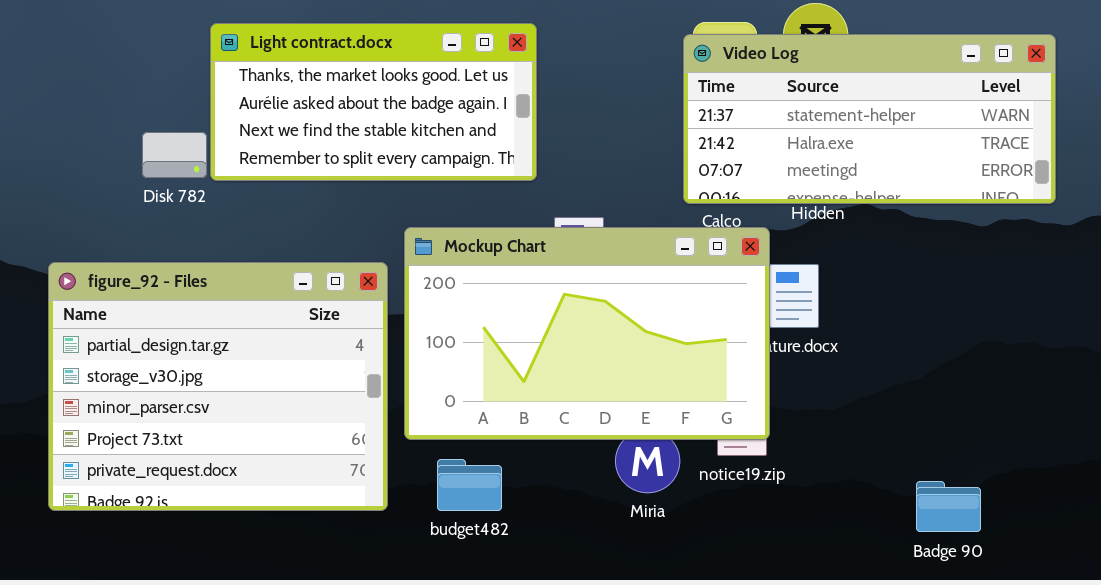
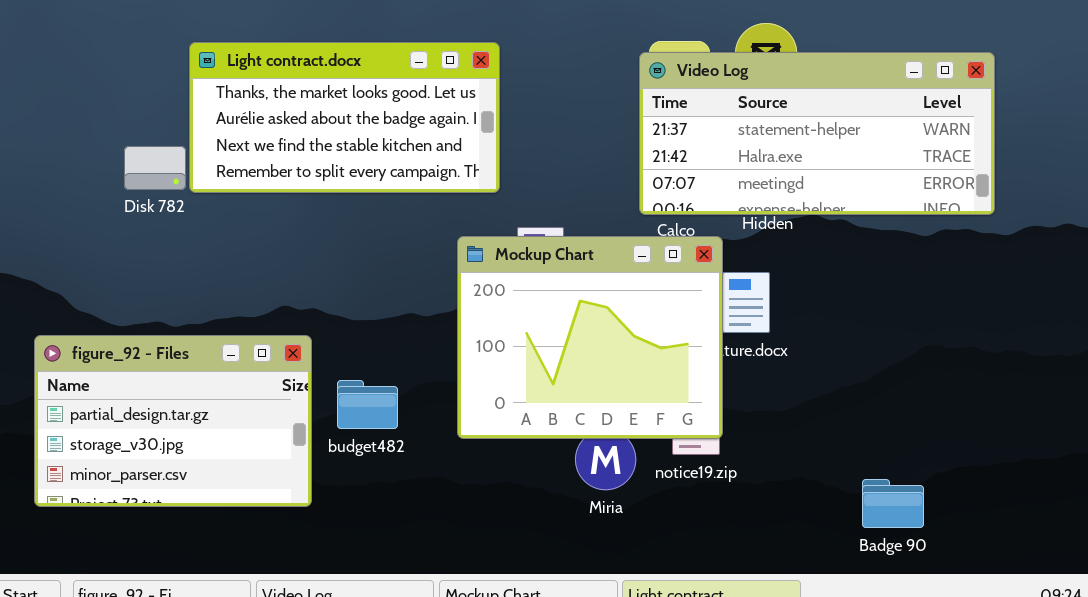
Mockup Chart: [404,227,770,440] -> [457,236,723,439], resized
figure_92 - Files: [48,262,388,511] -> [34,335,312,507], resized
budget482: [437,459,502,511] -> [337,380,398,429], moved

